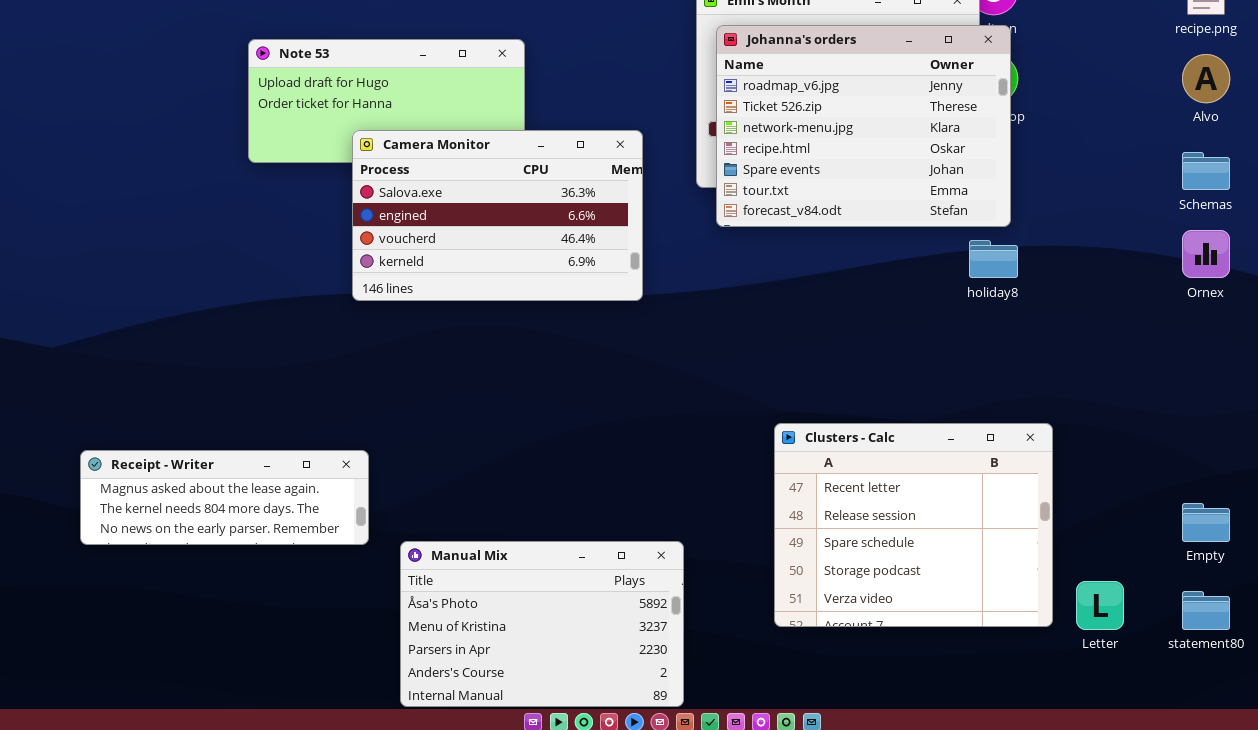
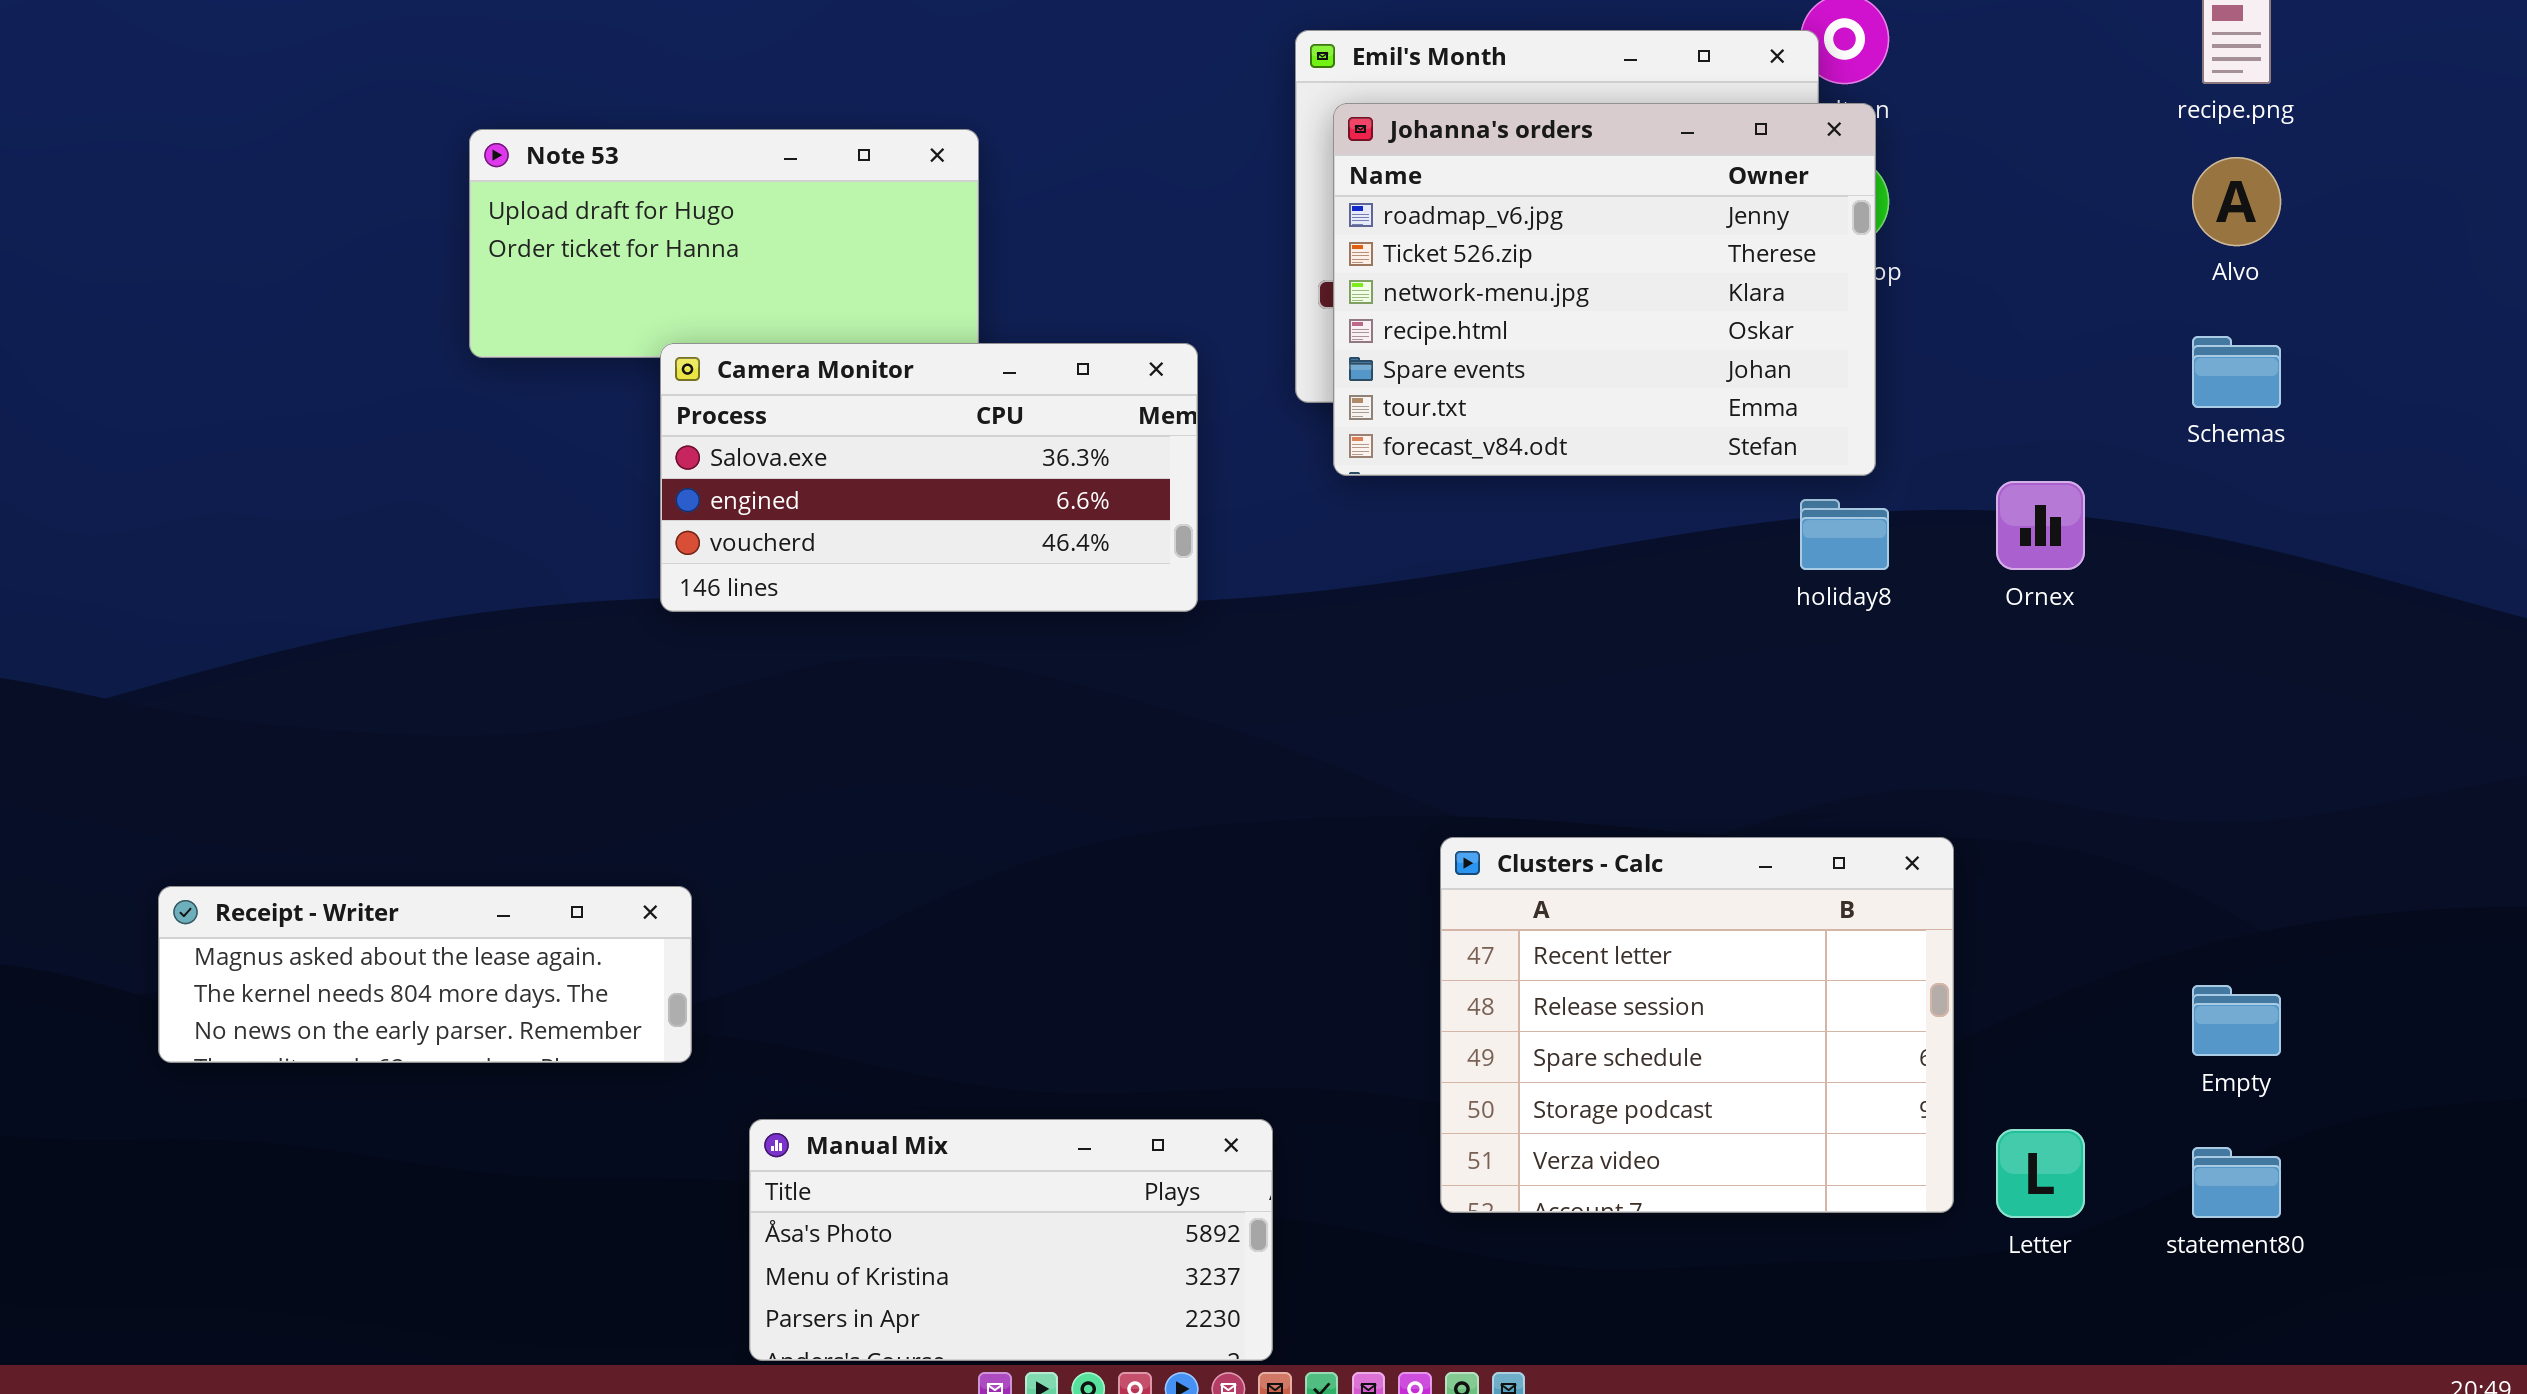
Camera Monitor: [352,130,643,301] -> [660,343,1198,612], resized
Ornex: [1182,230,1230,278] -> [1996,481,2085,570], moved
Manual Mix: [400,541,684,707] -> [749,1119,1273,1361], resized

